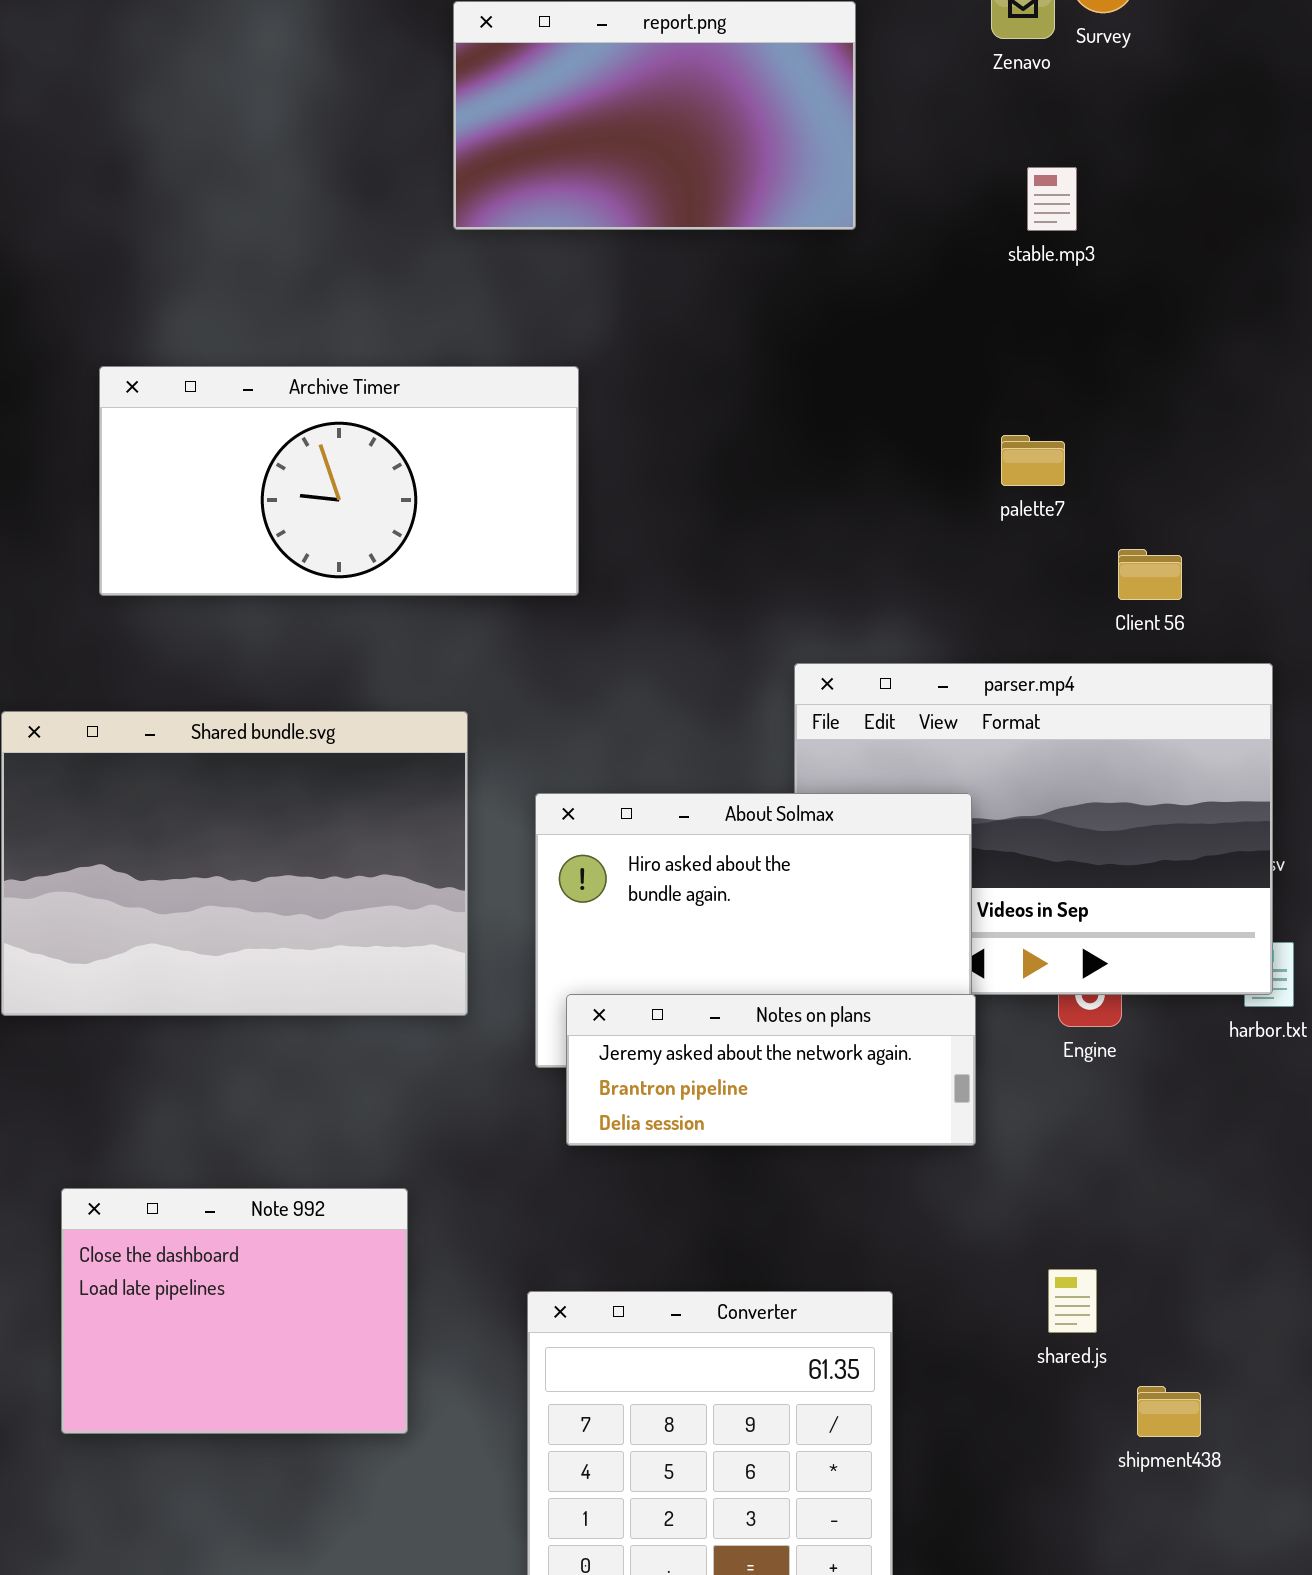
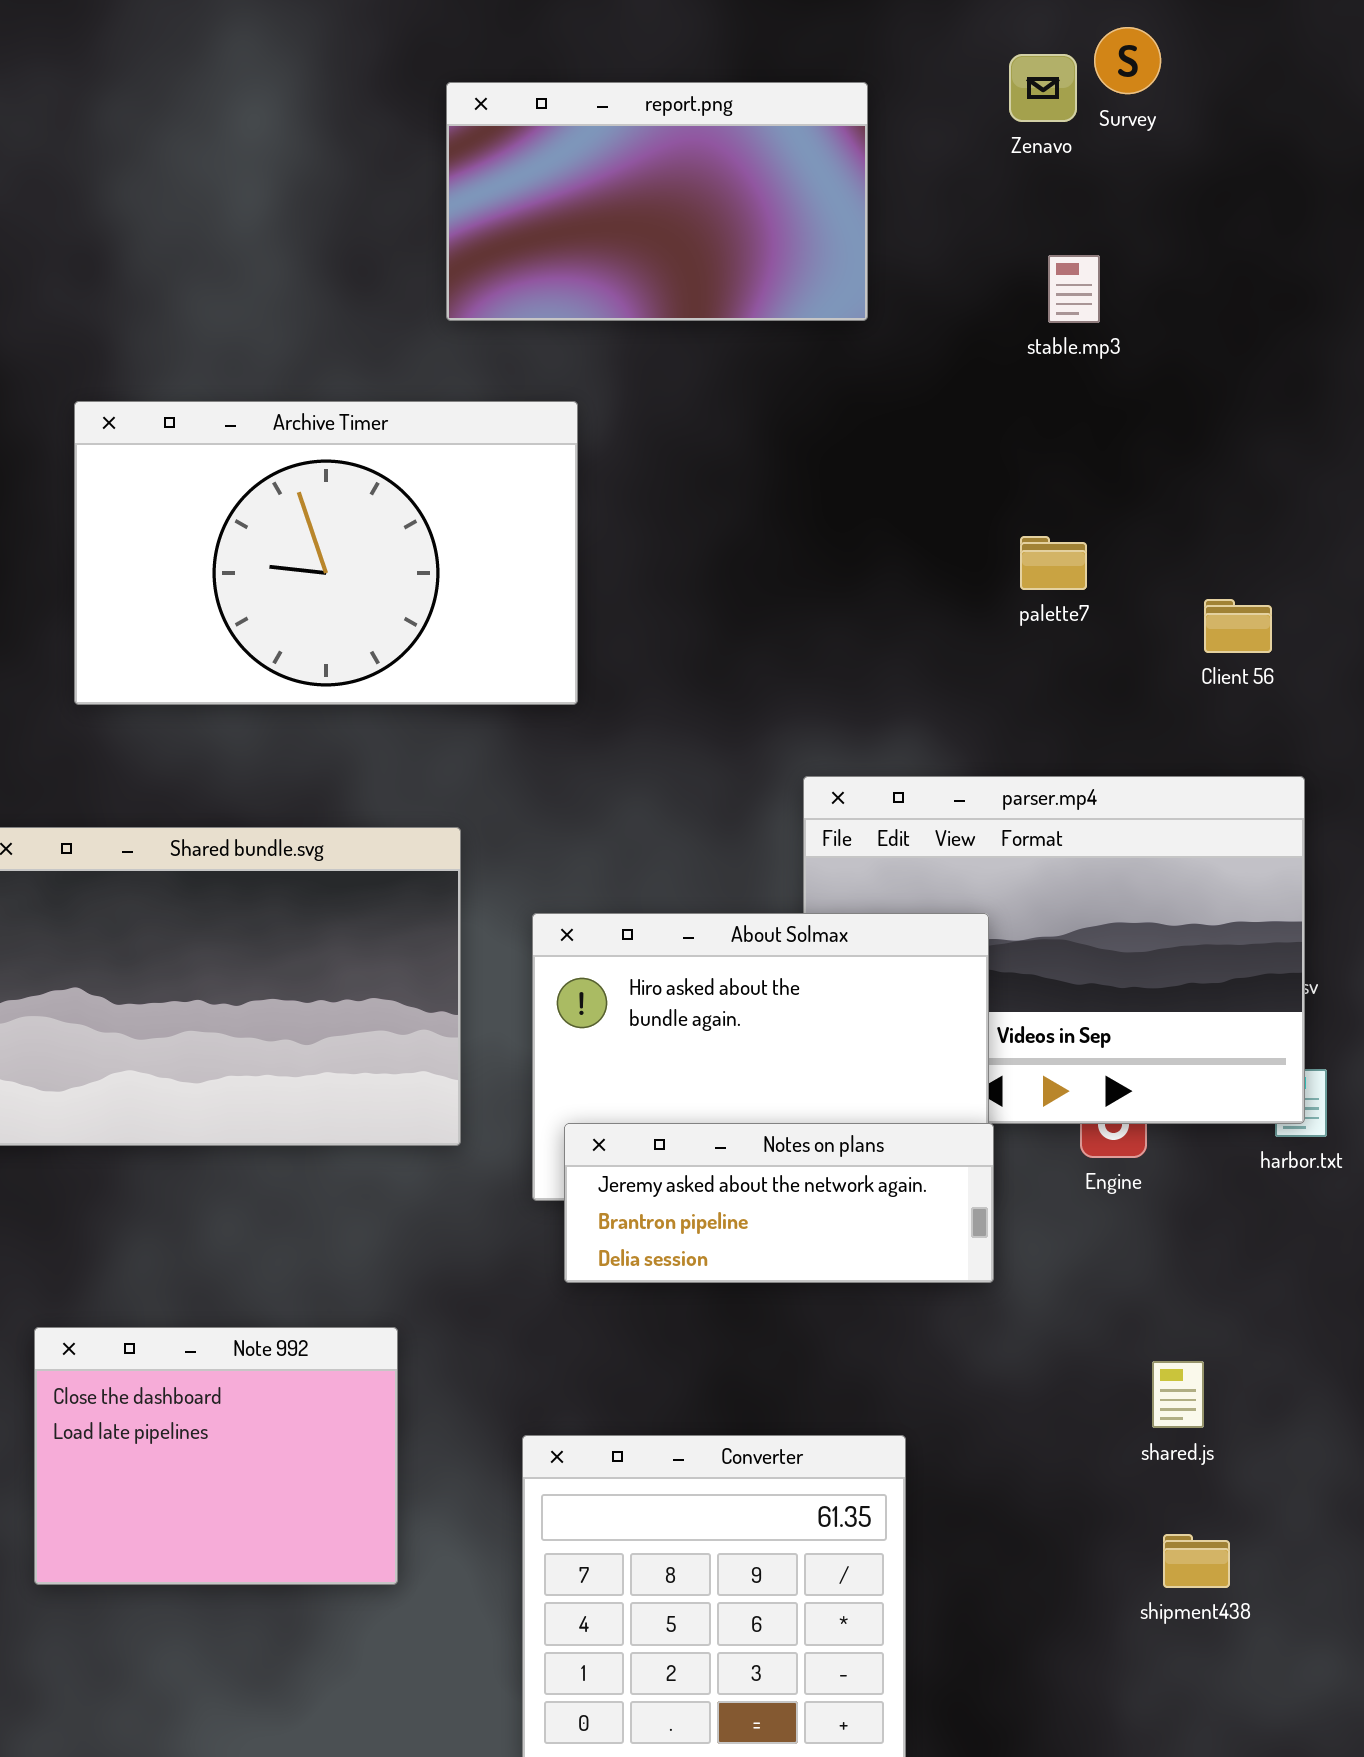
Archive Timer: [99,366,579,596] -> [74,401,578,705], resized
Client 56: [1118,549,1182,600] -> [1204,599,1272,653], moved
shared.js: [1048,1269,1097,1333] -> [1152,1361,1204,1428], moved

